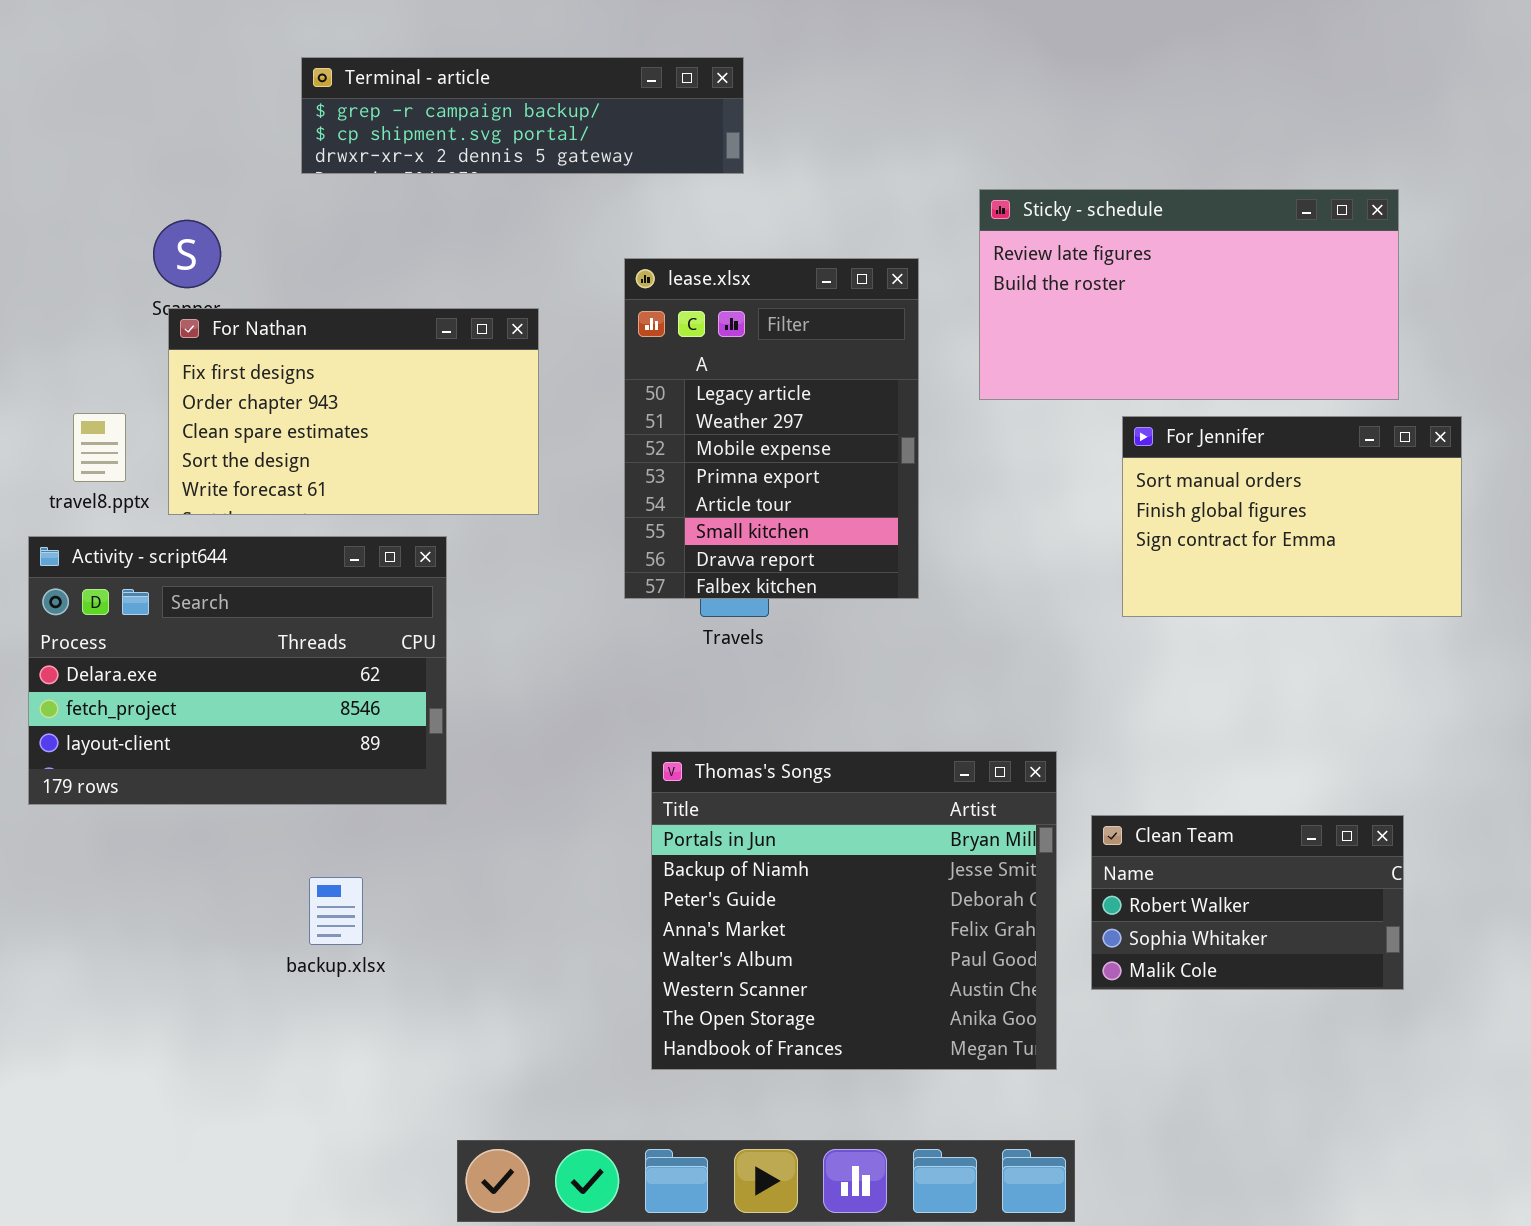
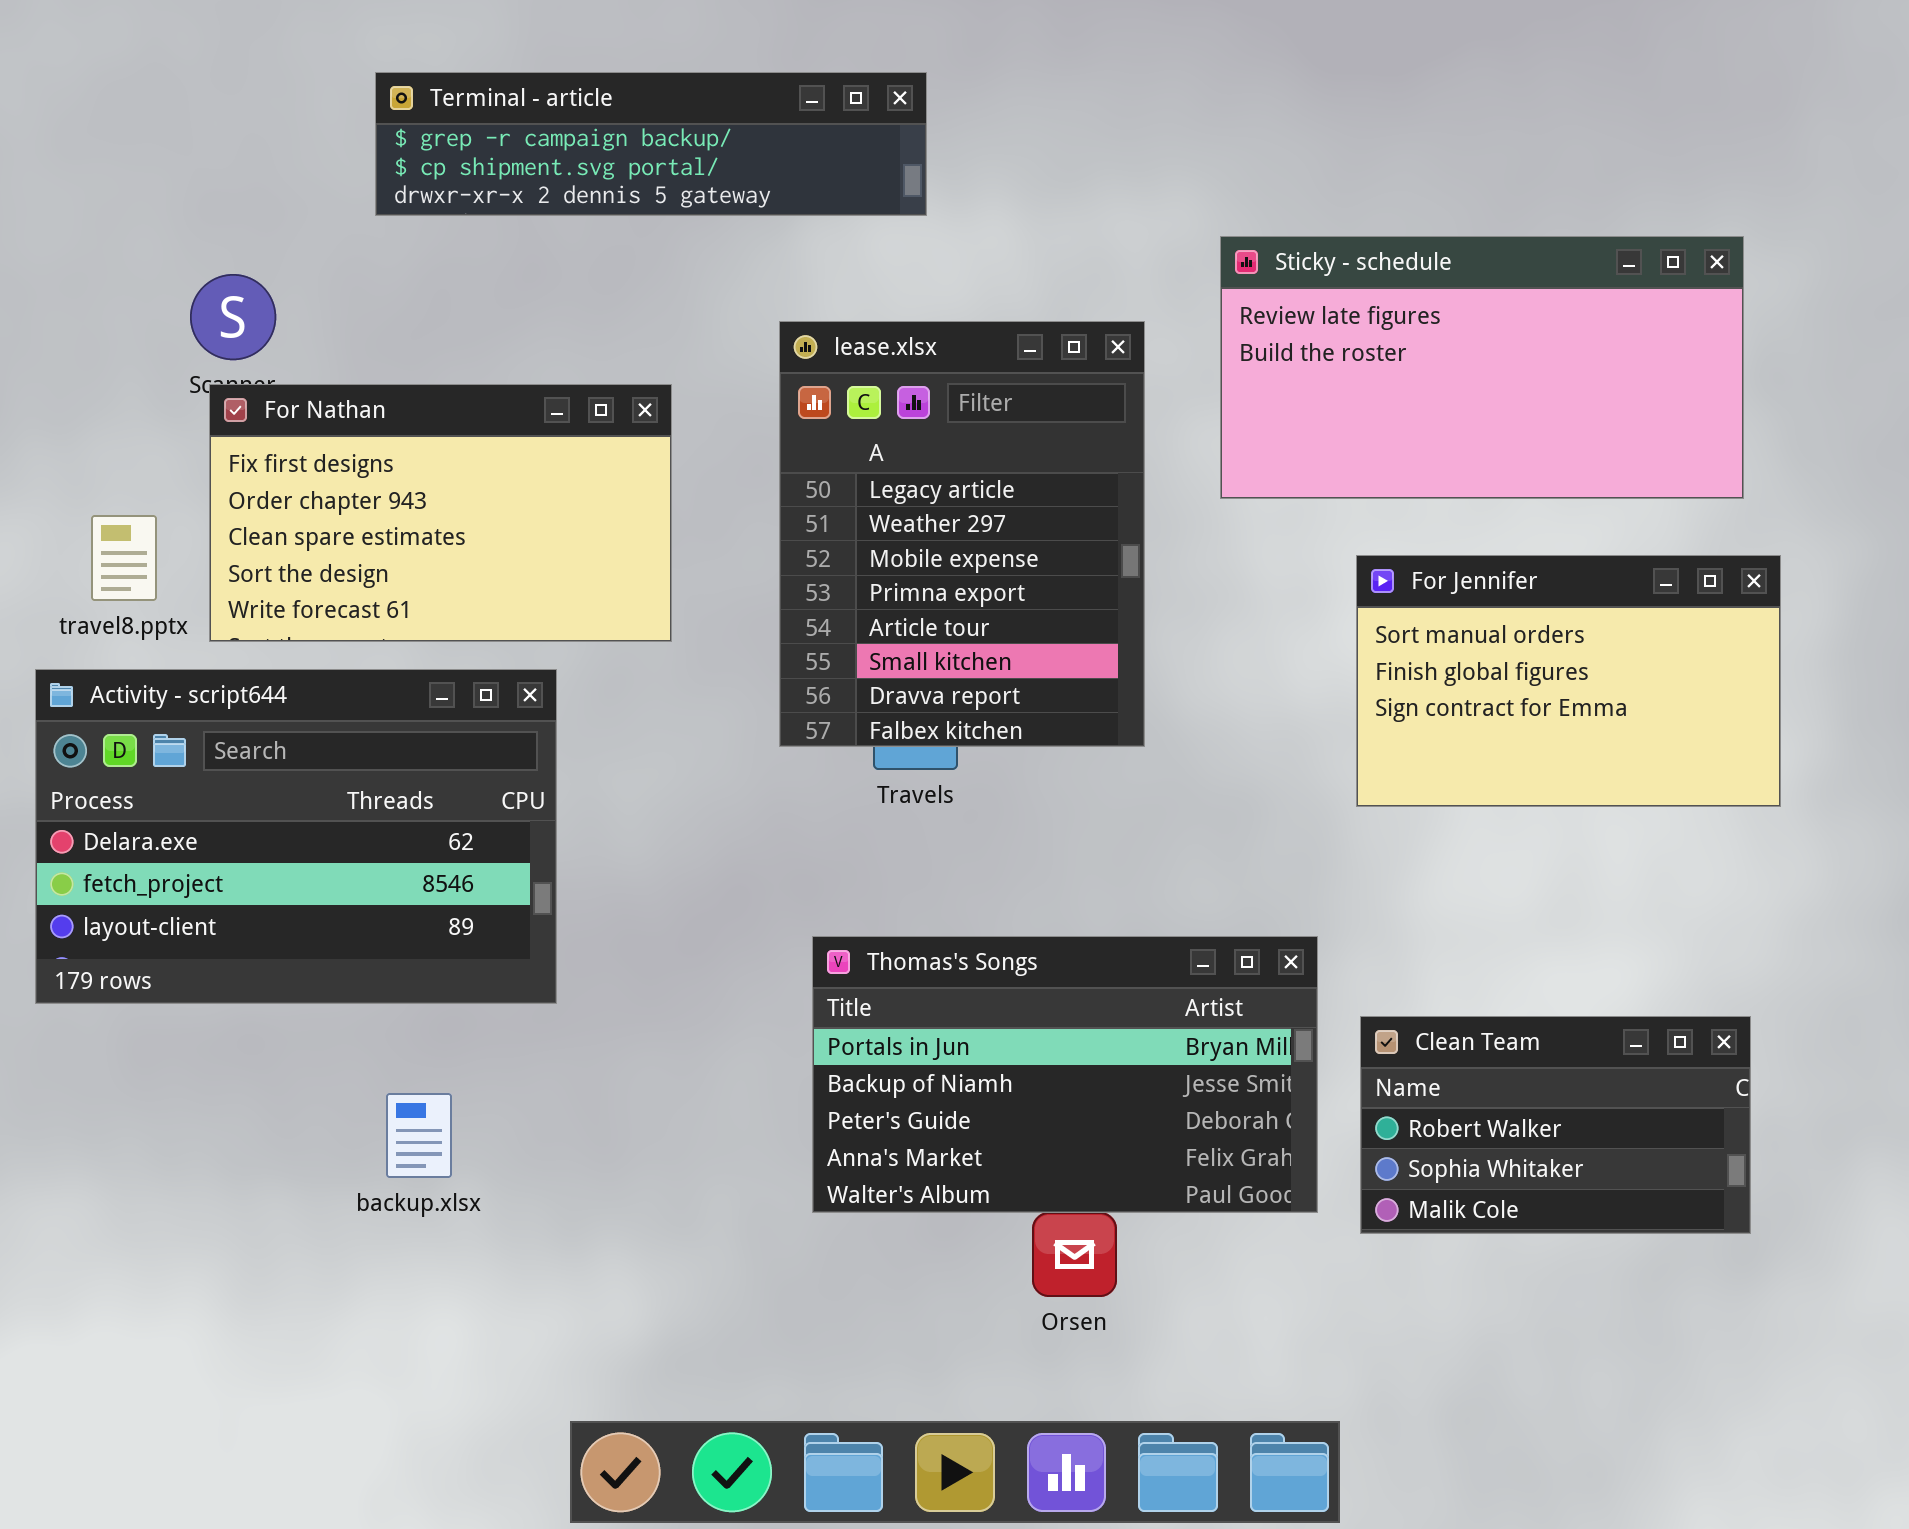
For Jennifer: [1122,416,1462,617] -> [1356,555,1781,807], moved
Thomas's Songs: [651,751,1057,1070] -> [812,936,1318,1213], resized

